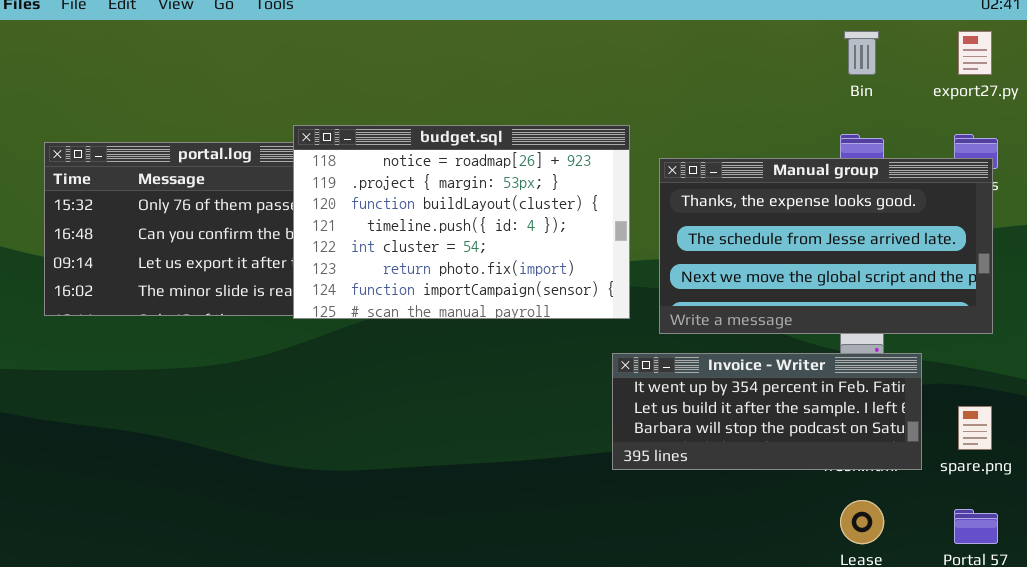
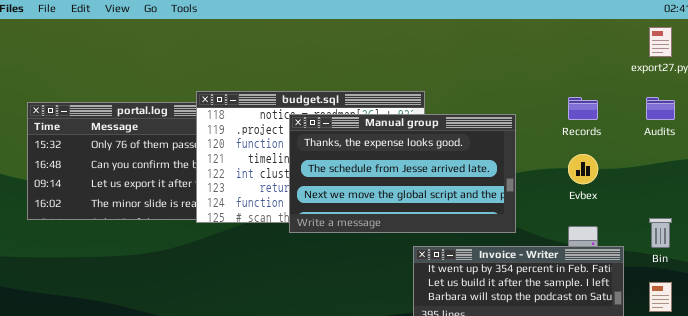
Bin: [844,31,879,75] -> [649,218,672,248], moved
Manual group: [659,158,993,334] -> [289,114,516,233], moved

